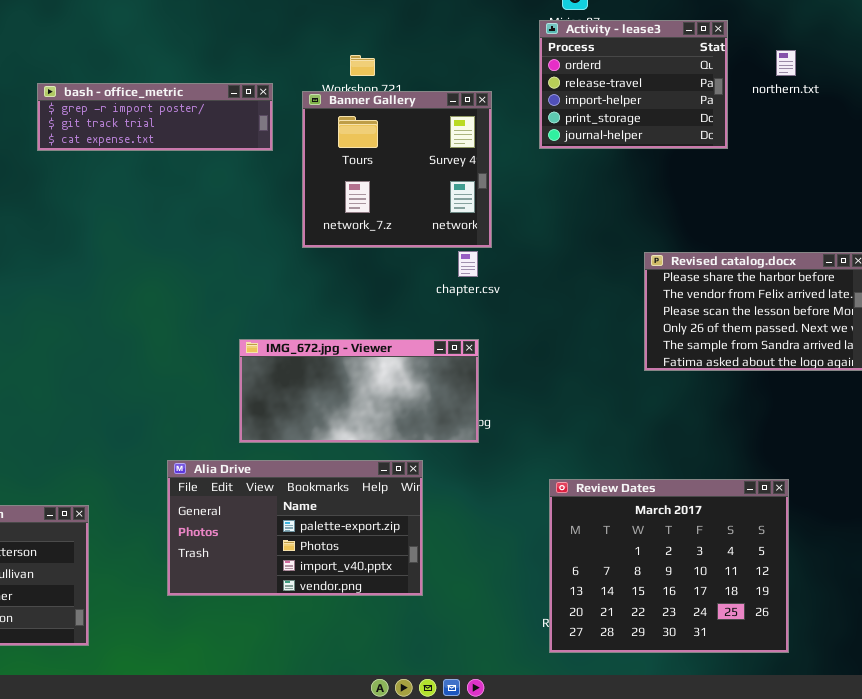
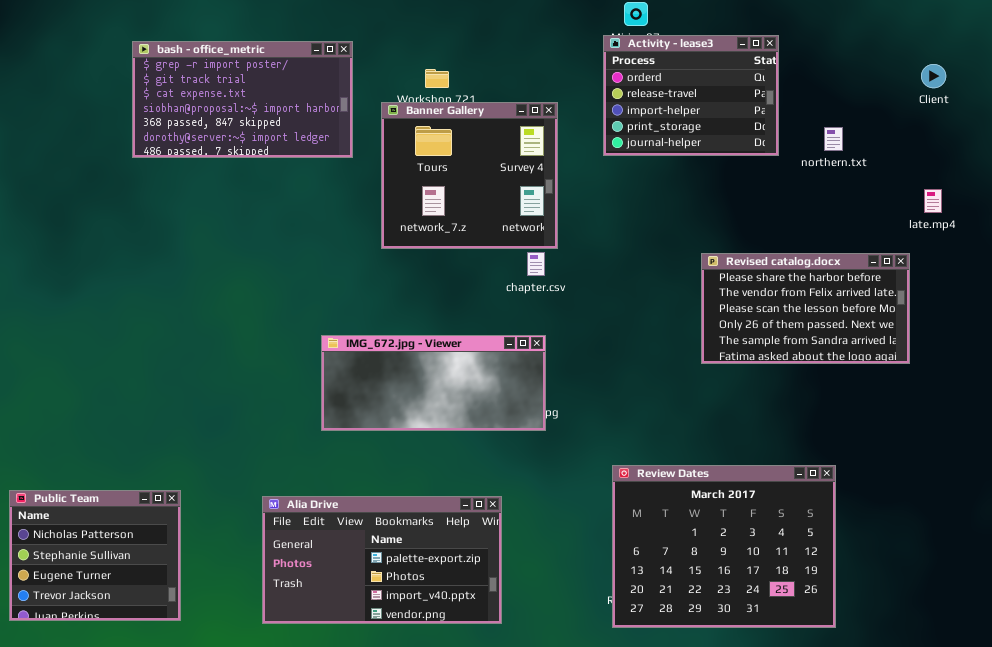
northern.txt: [776,50,796,76] -> [824,127,843,151], moved
bash - office_metric: [37,83,273,151] -> [132,41,353,158], resized
Alia Drive: [167,460,423,596] -> [262,496,502,624], moved

